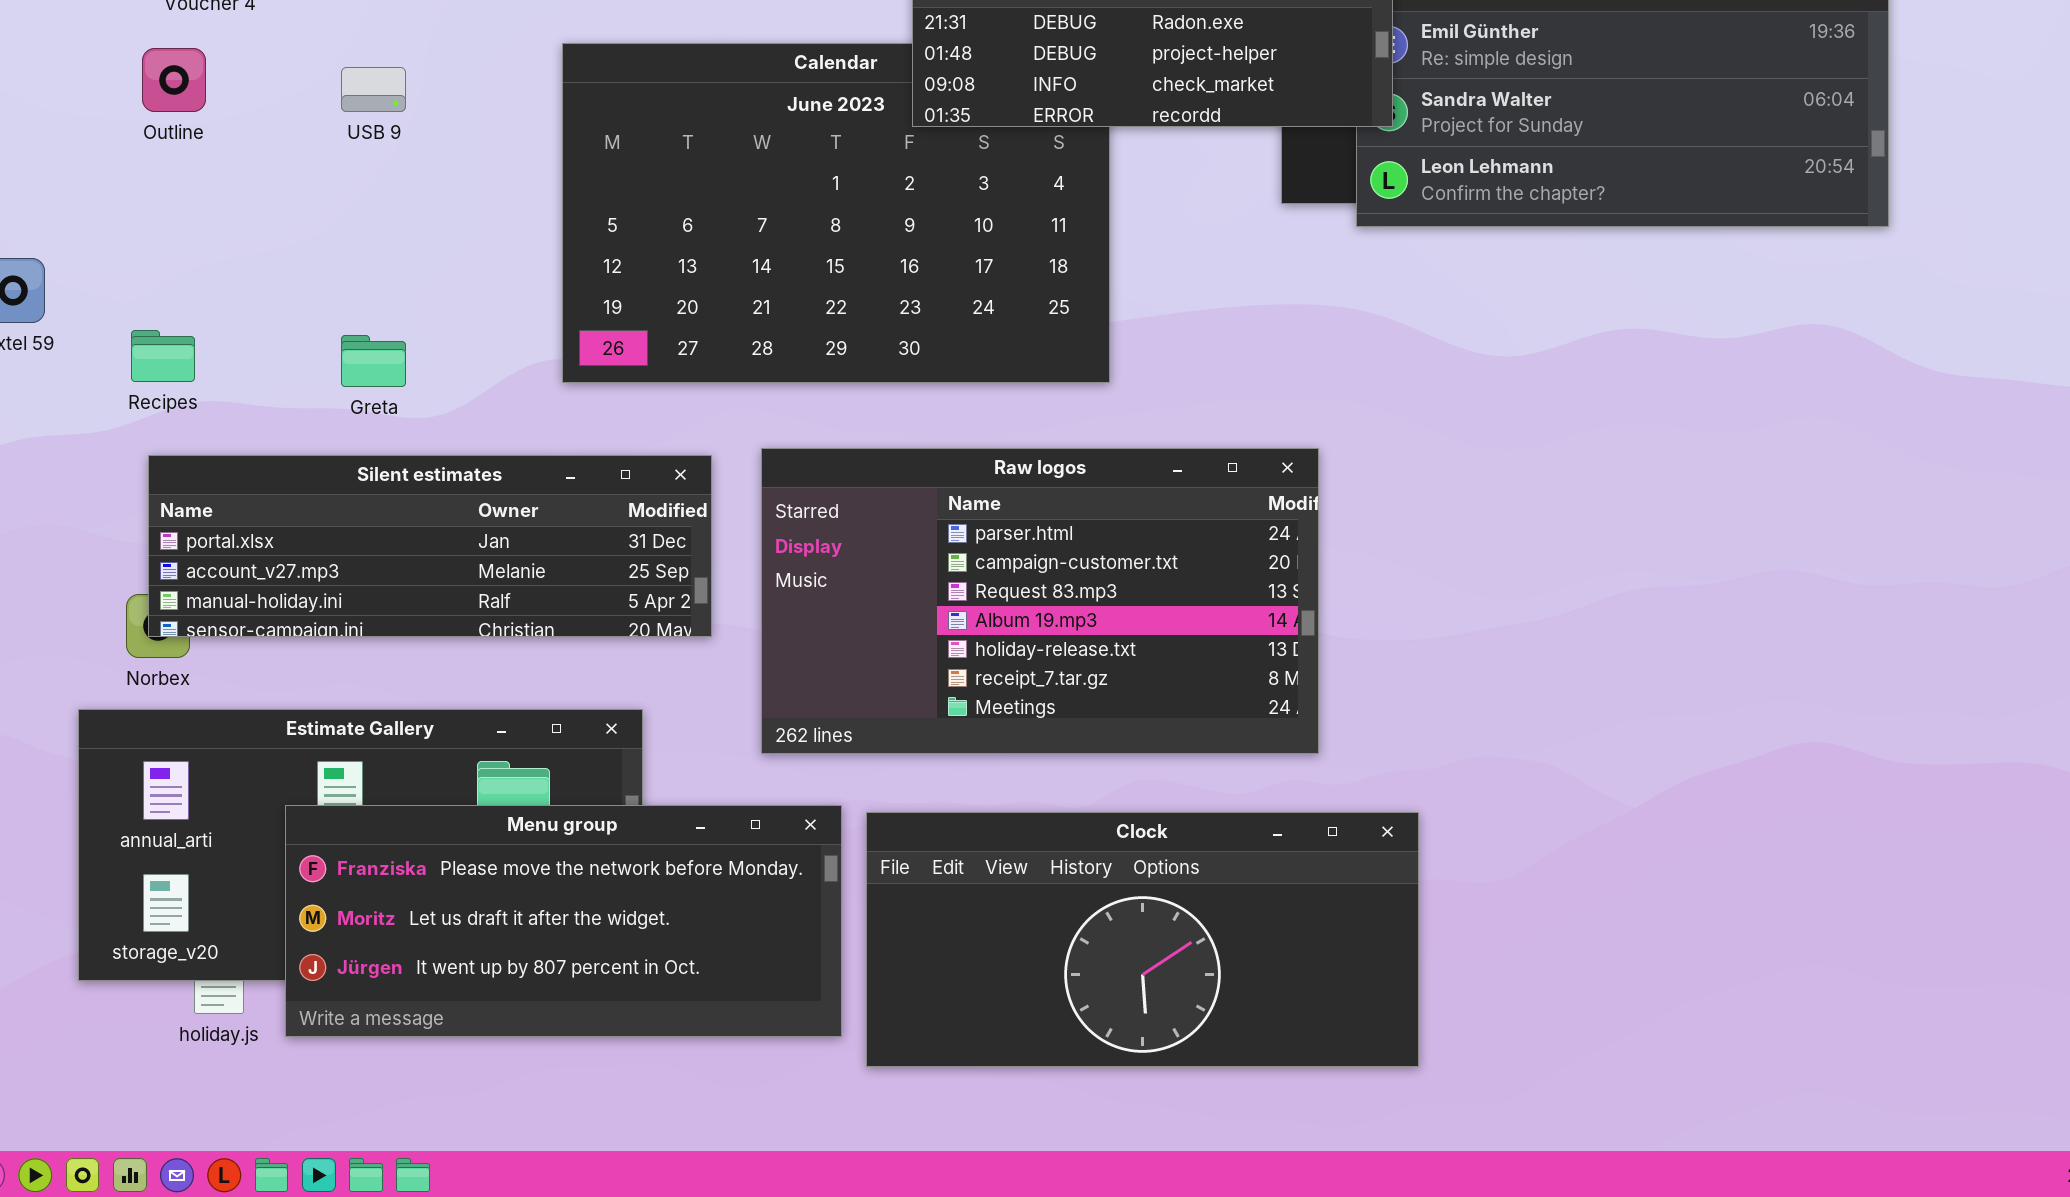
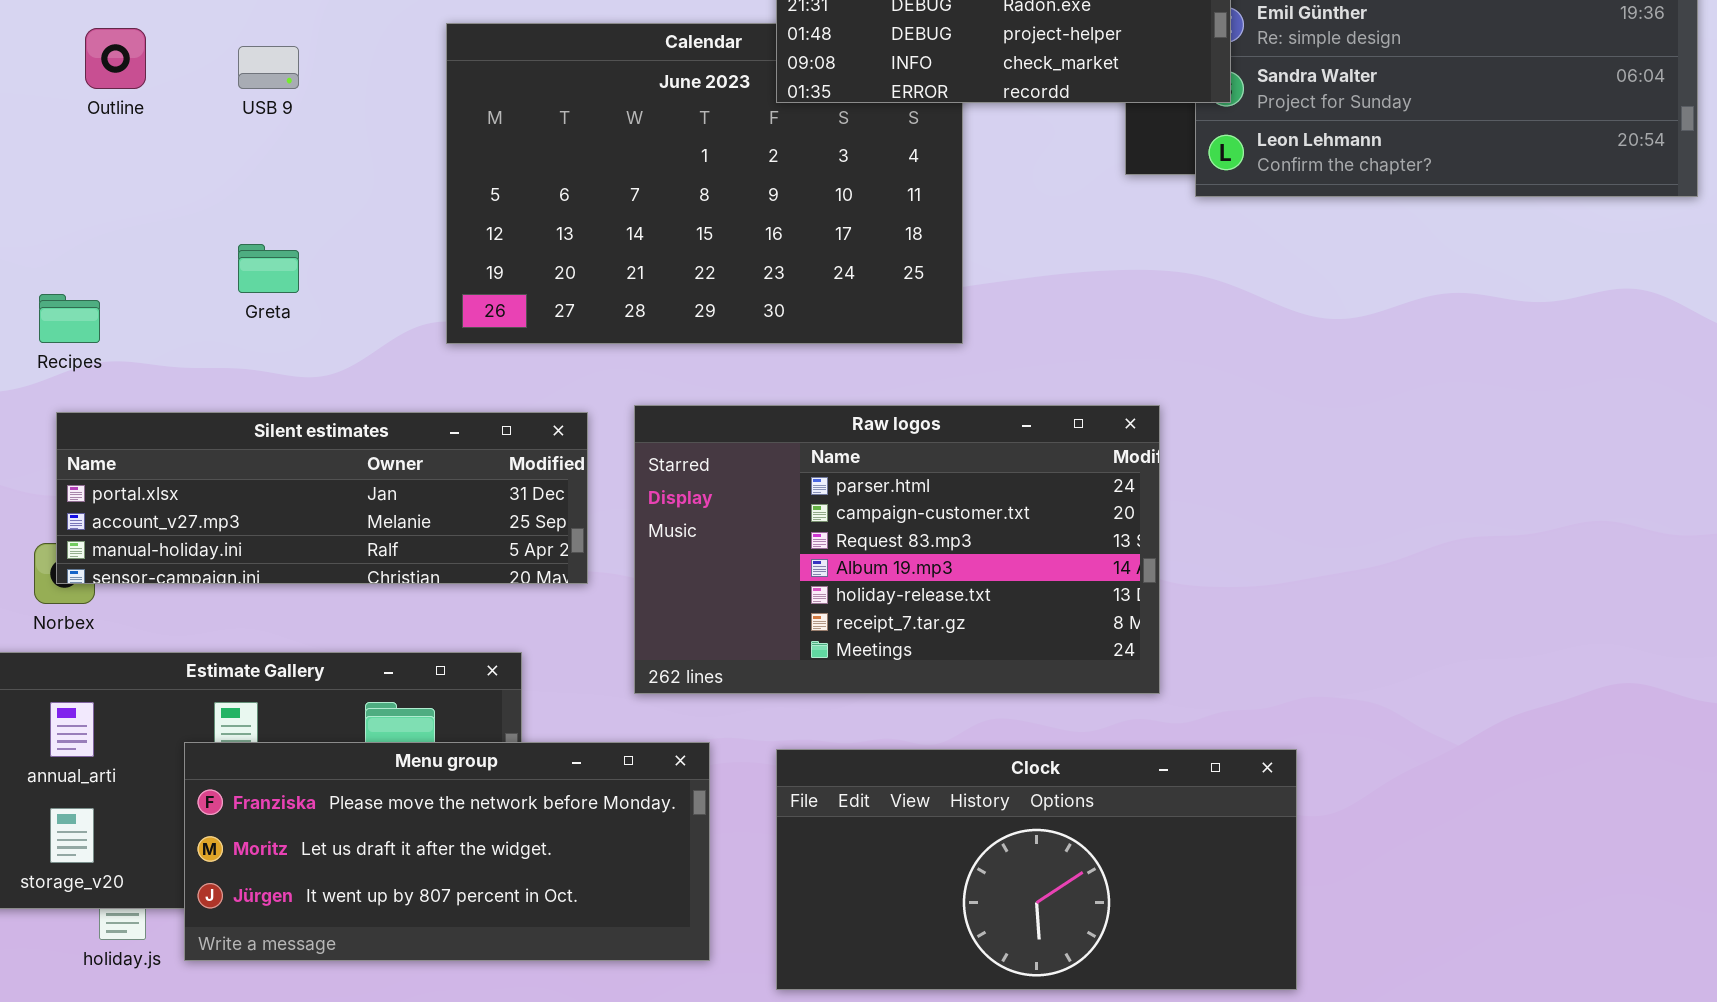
Outline: [142,48,206,112] -> [85,28,146,89], moved
Greta: [341,335,406,387] -> [238,244,299,293], moved
Clock: [866,812,1419,1067] -> [776,749,1297,990], moved

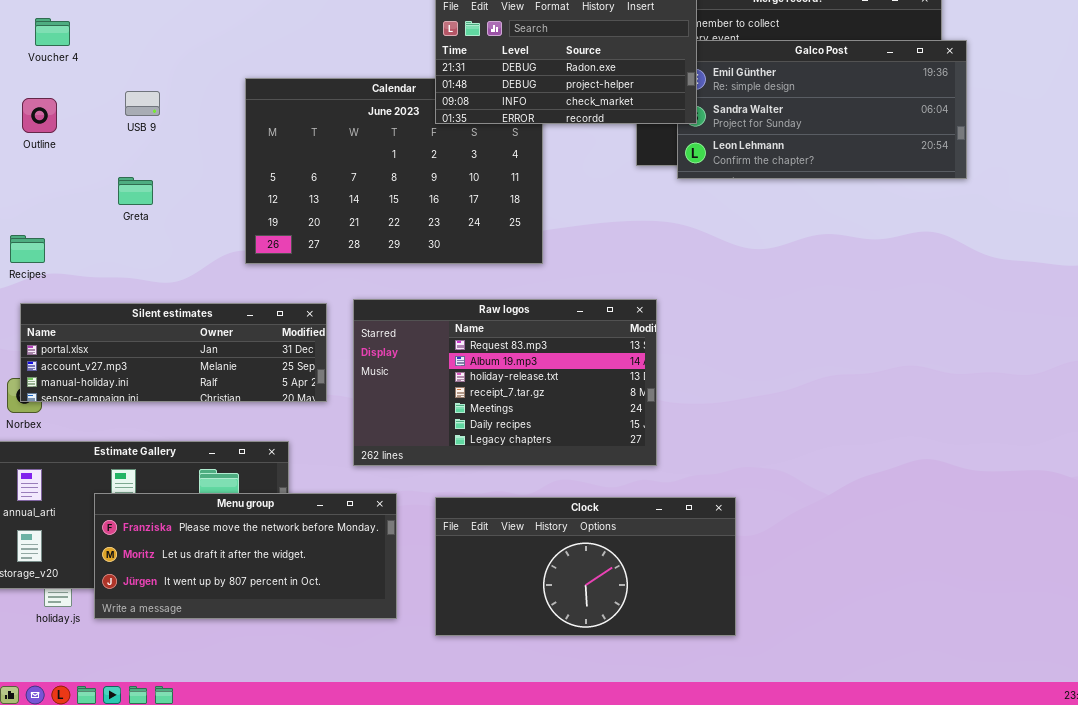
Outline: [85,28,146,89] -> [22,98,57,133], moved
Greta: [238,244,299,293] -> [118,177,153,205], moved
Raw logos: [634,405,1160,694] -> [353,299,657,466], scrolled down 2 rows

